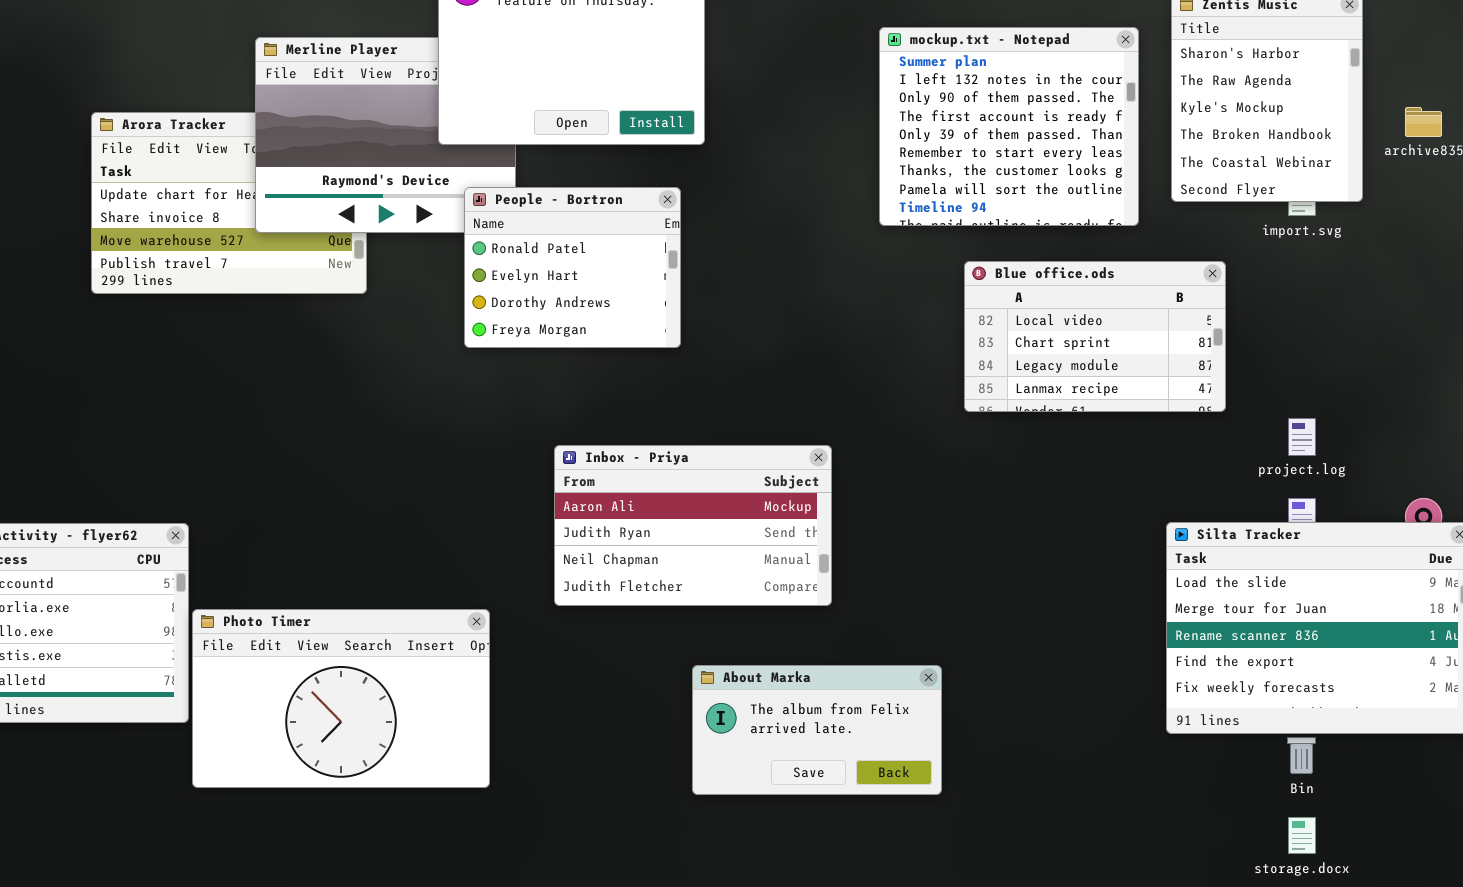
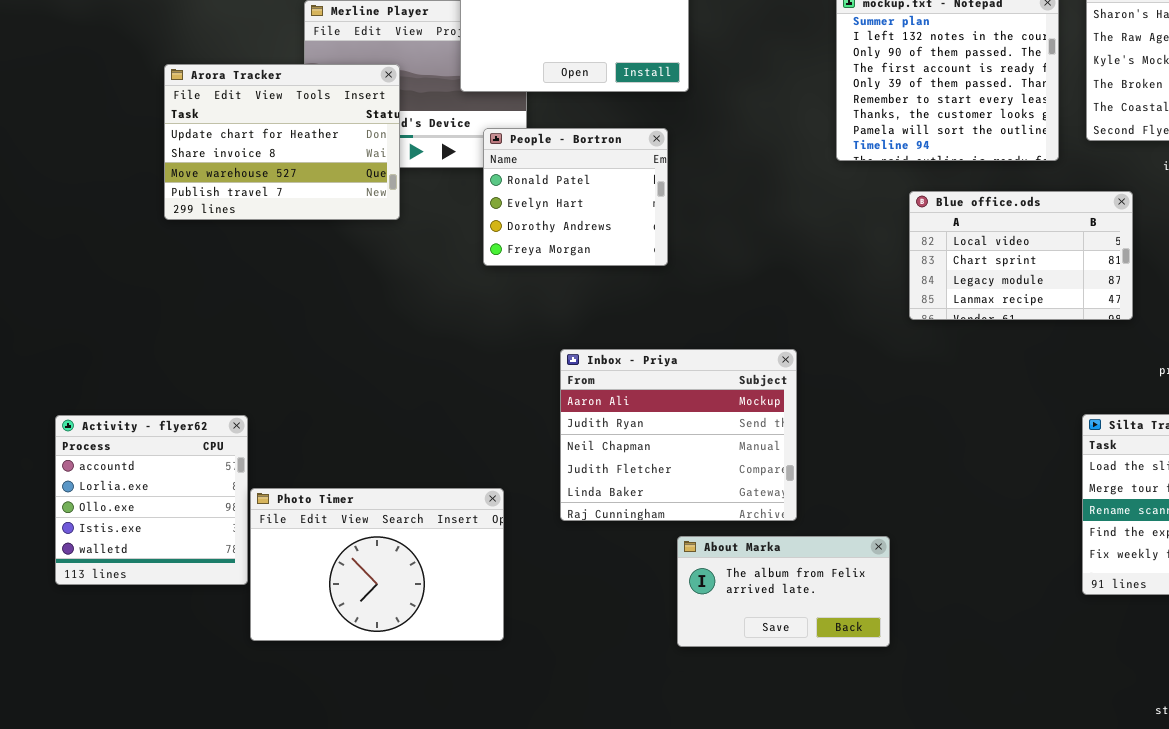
Arora Tracker: [91,112,367,294] -> [164,64,400,220], raised
Inbox - Priya: [554,445,832,606] -> [560,349,797,521], resized

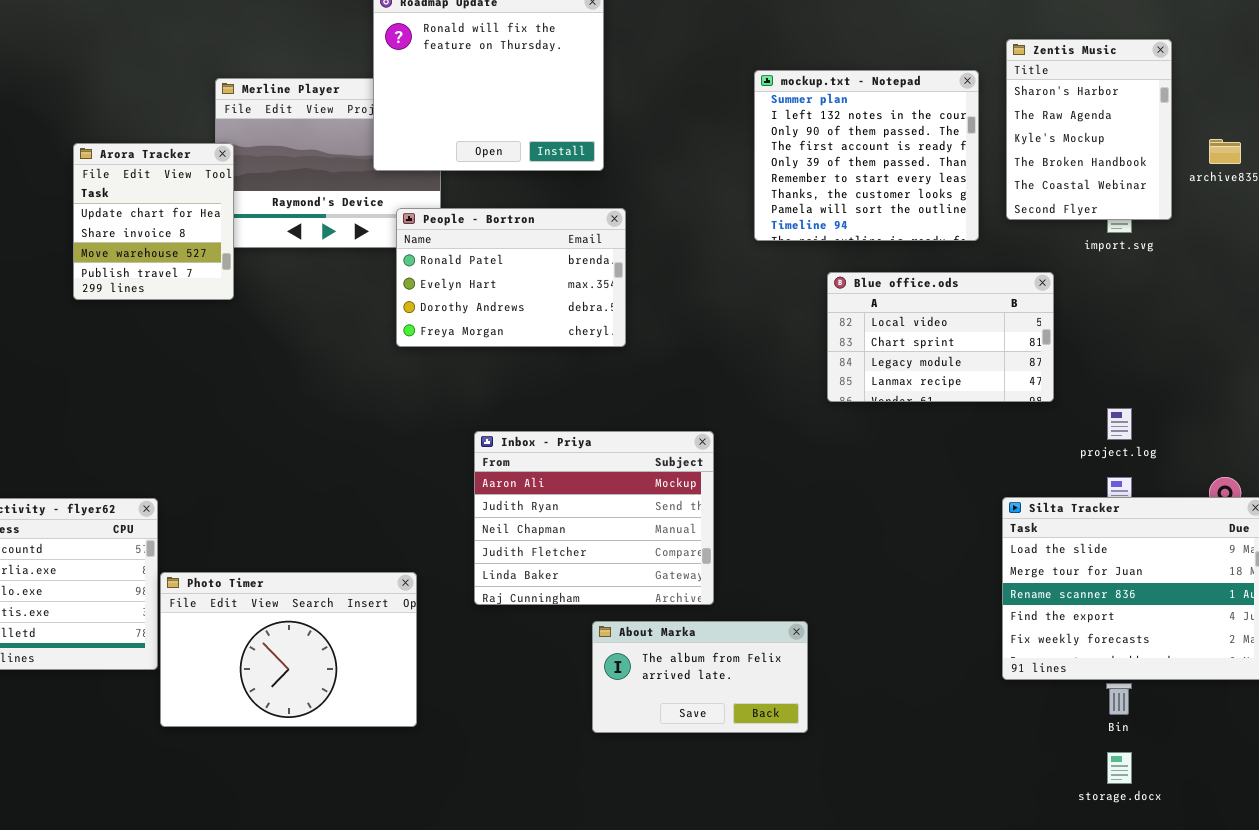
Arora Tracker: [164,64,400,220] -> [73,143,234,300], resized
People - Bortron: [483,128,668,266] -> [396,208,626,347], resized

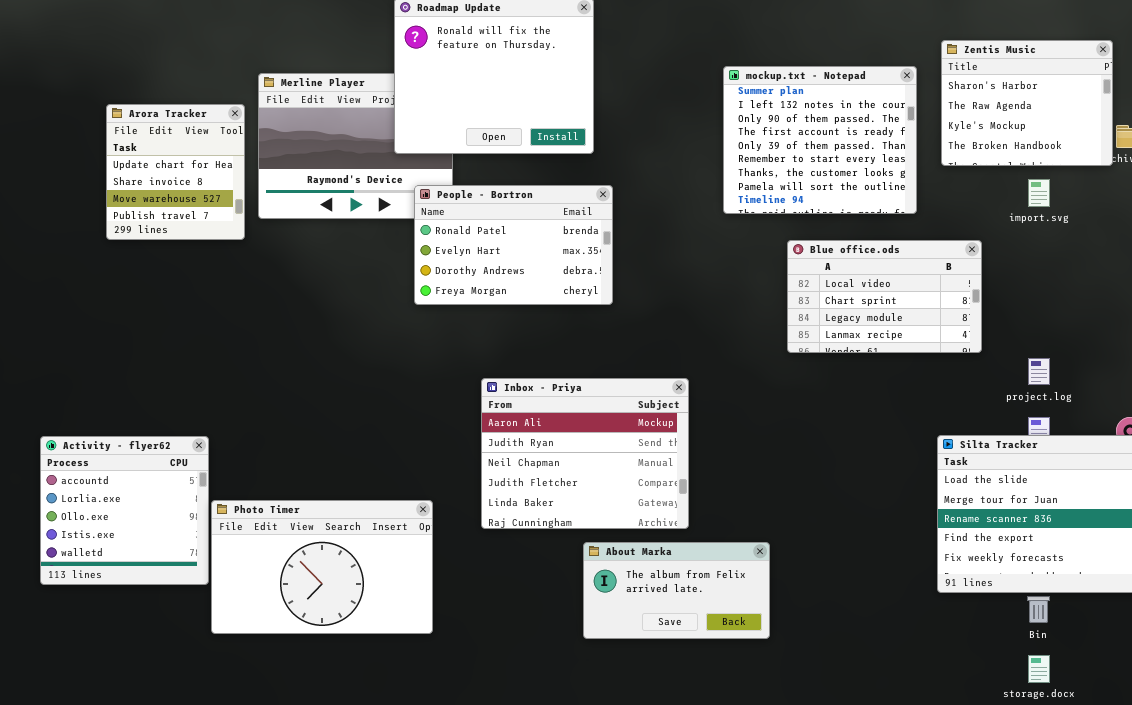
Zentis Music: [1006,39,1172,220] -> [941,40,1113,166], resized
Arora Tracker: [73,143,234,300] -> [106,104,245,240], moved

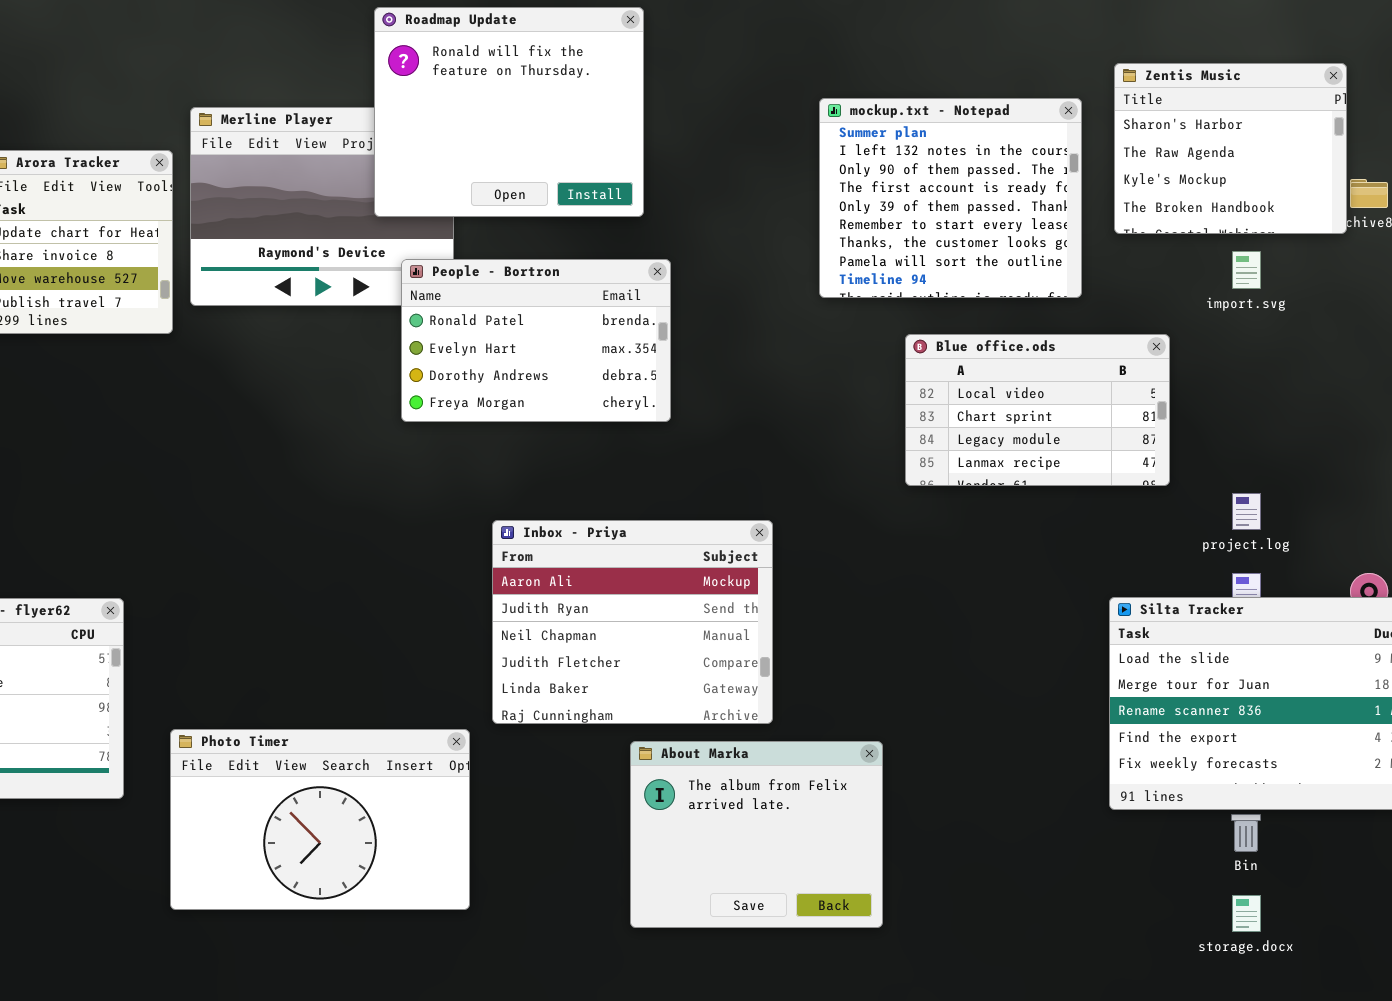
Photo Timer: [211,500,433,634] -> [170,729,470,910], moved
About Marka: [583,542,770,639] -> [630,741,883,928], resized

